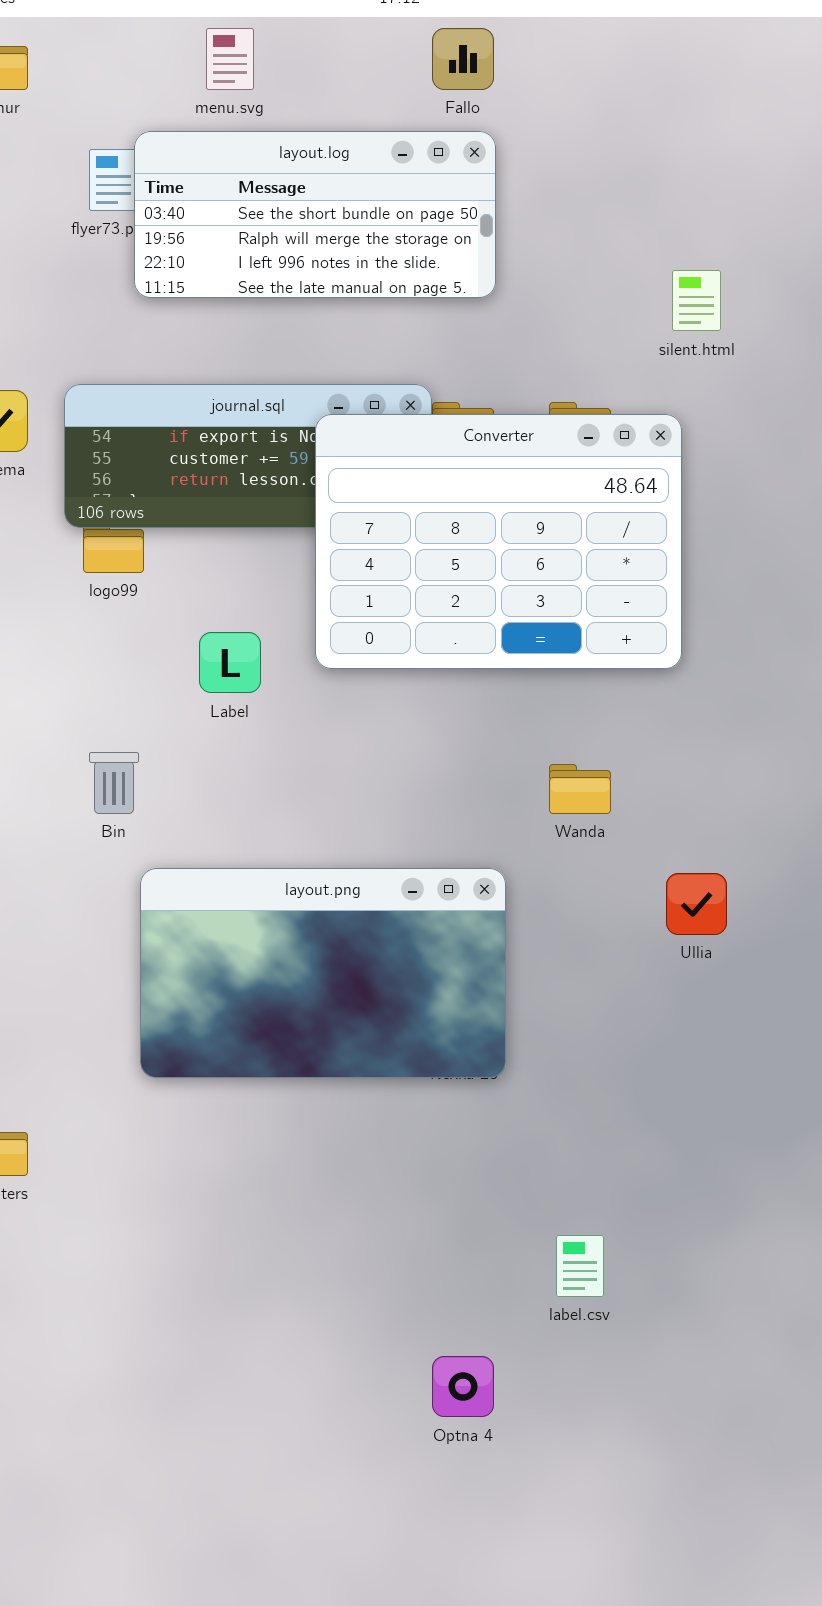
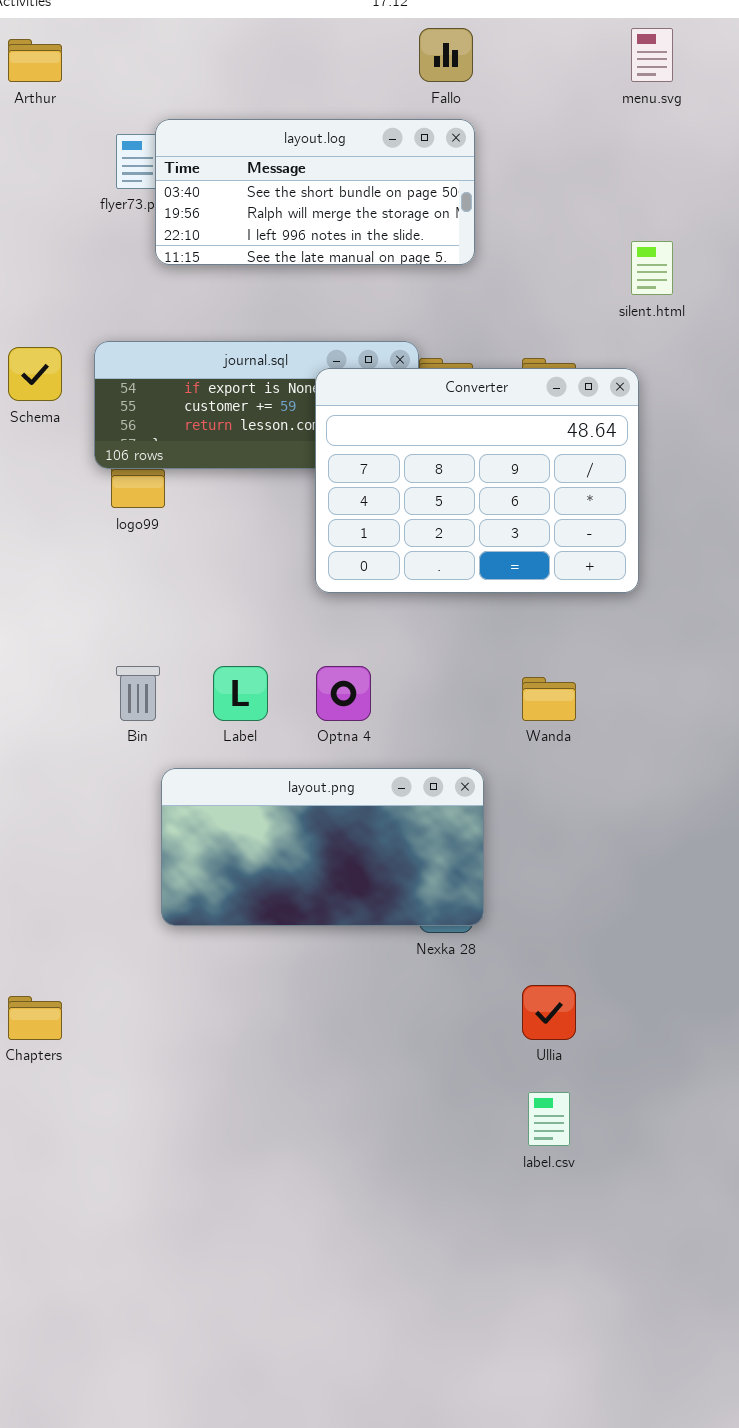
menu.svg: [206,28,254,90] -> [631,28,673,82], moved
Label: [199,632,261,693] -> [213,666,268,721], moved
layout.png: [140,868,506,1078] -> [161,768,484,926], resized
Ullia: [666,873,727,935] -> [522,985,576,1040], moved
Optna 4: [432,1356,494,1417] -> [316,666,371,721], moved

